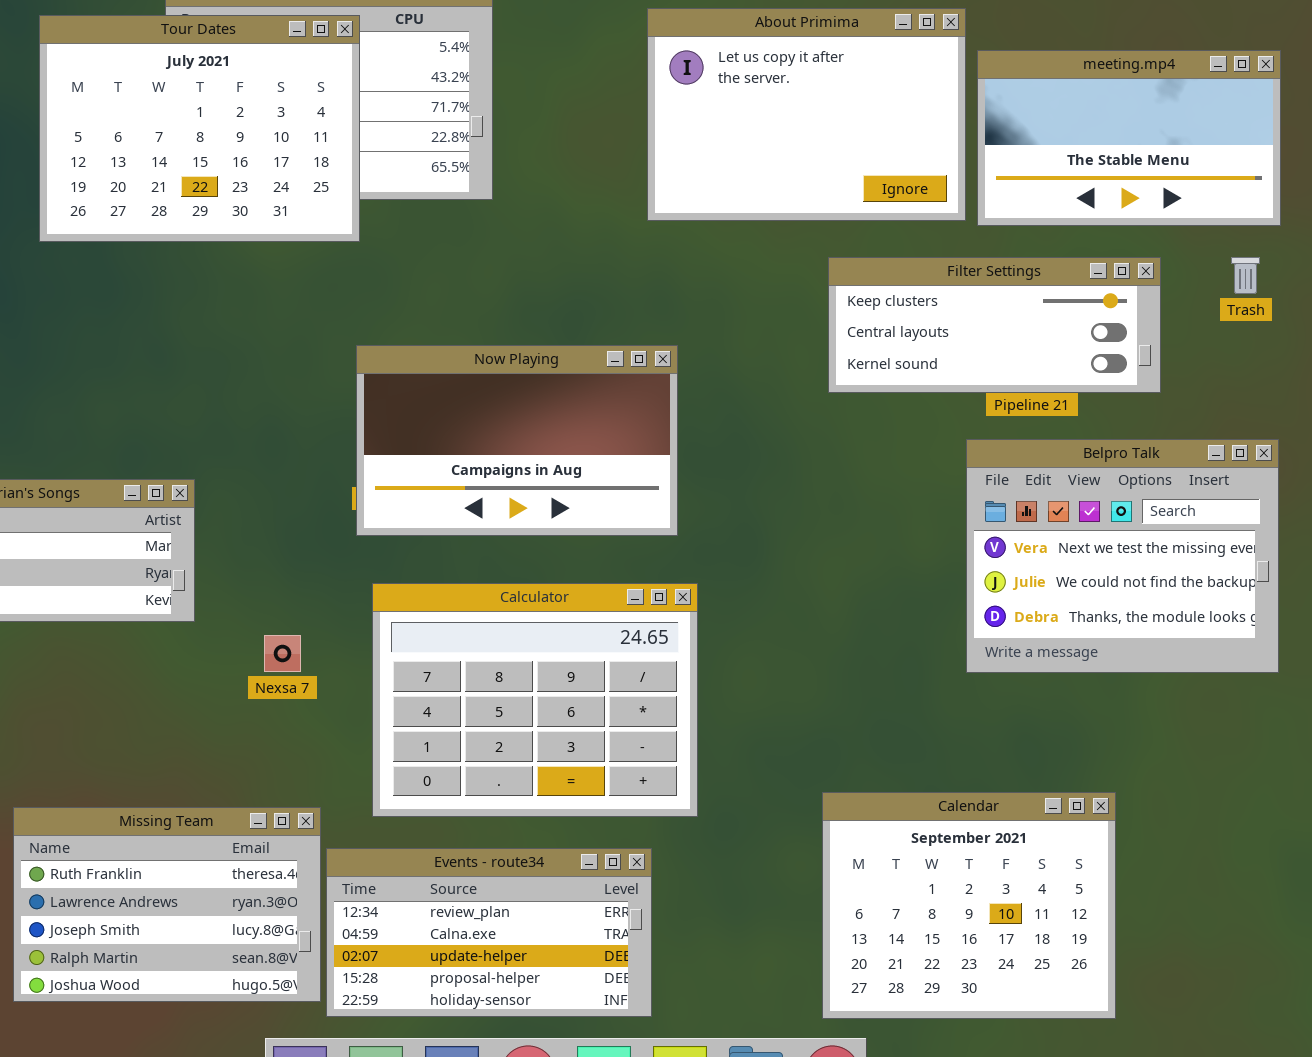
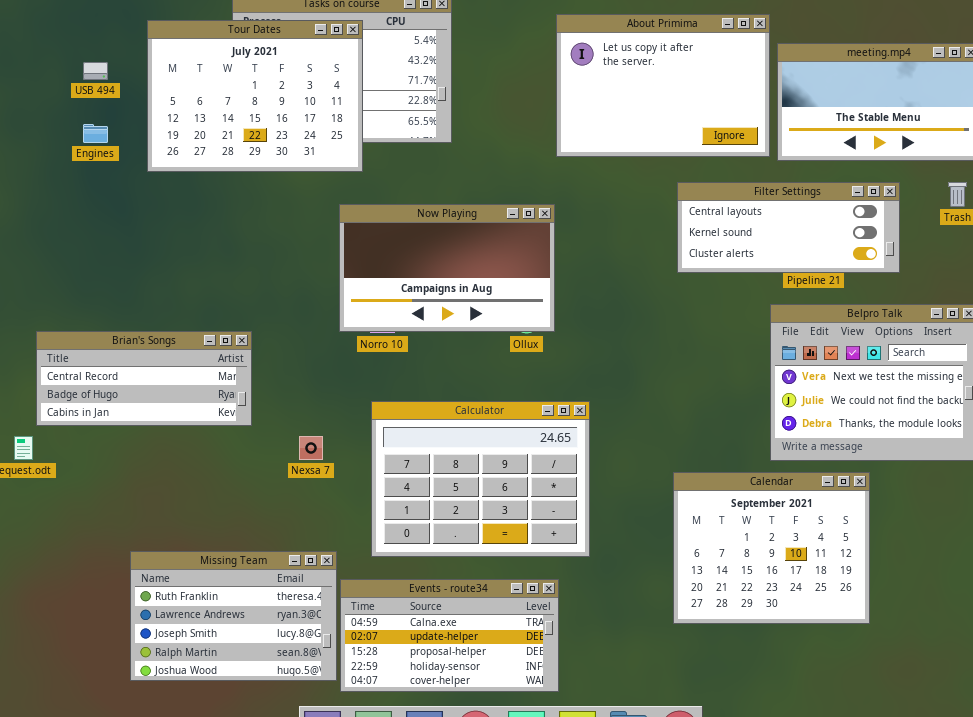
Filter Settings: [828,257,1161,393] -> [677,182,900,273], scrolled down 1 row
Now Playing: [356,345,678,536] -> [339,204,555,332], moved
Calendar: [822,792,1116,1019] -> [673,472,870,624], moved
Events - route34: [326,848,652,1017] -> [340,579,559,692], scrolled down 1 row

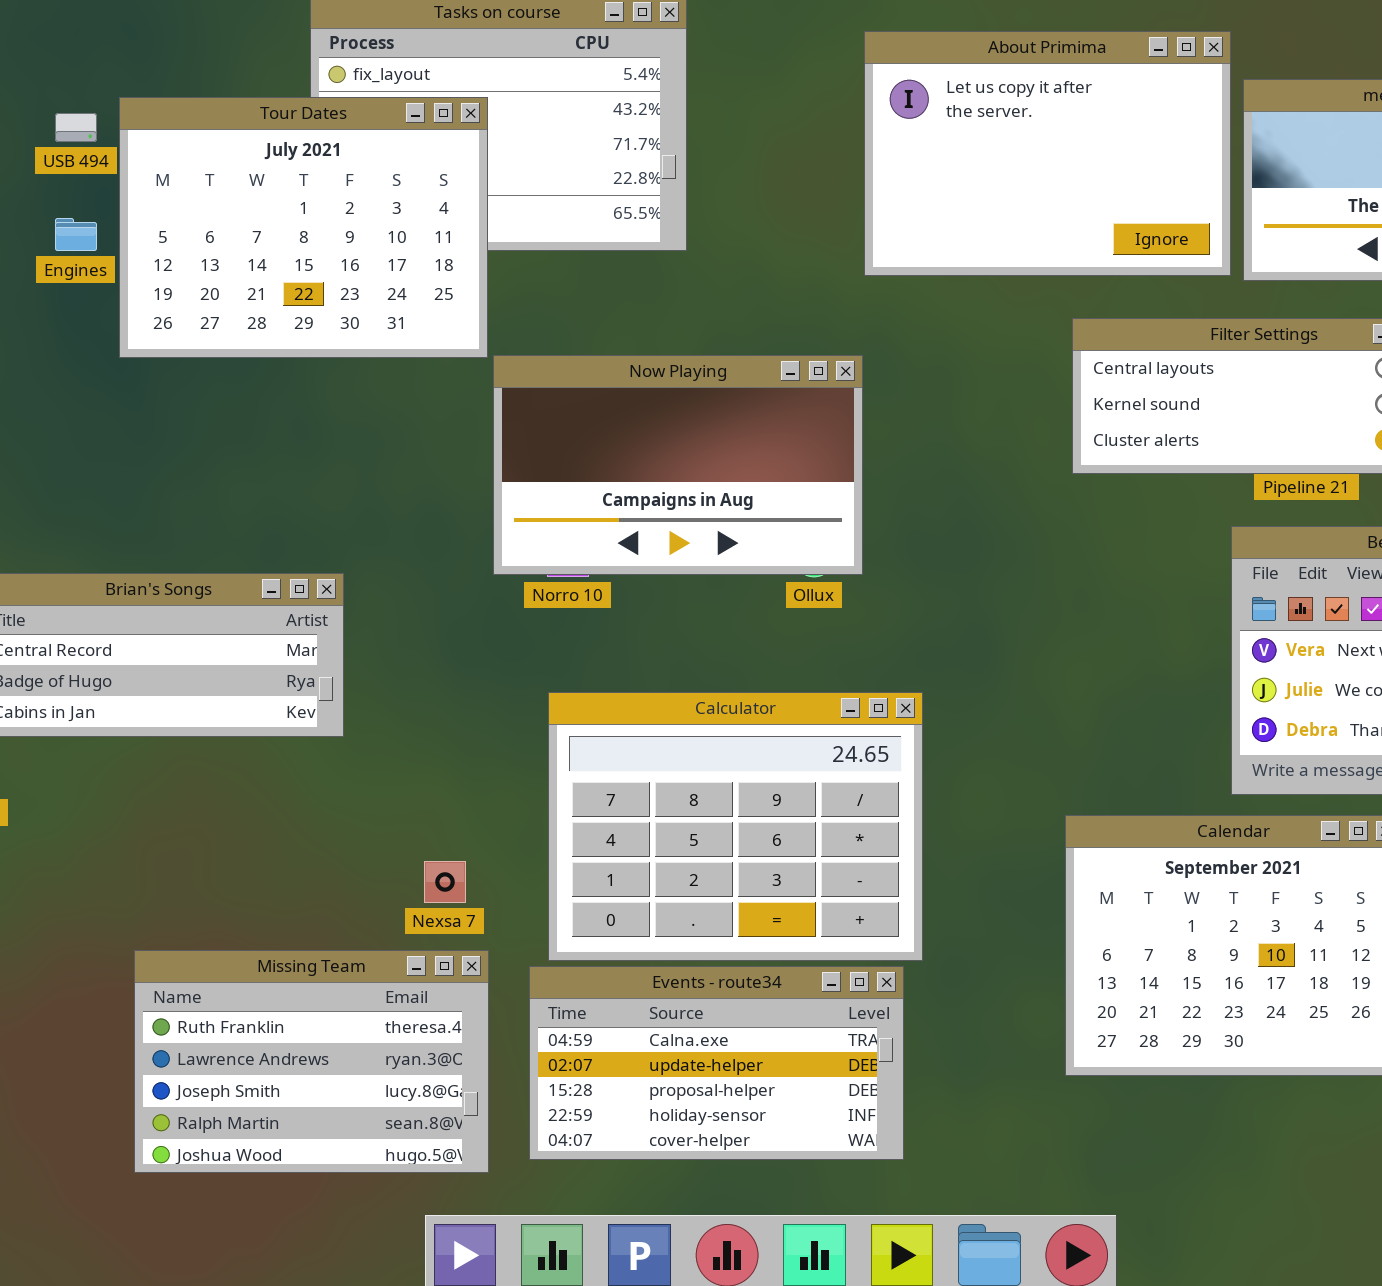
Tour Dates: [147,20,363,172] -> [119,97,488,358], moved
Nexsa 7: [299,436,323,460] -> [424,861,466,903], moved
Events - route34: [340,579,559,692] -> [529,966,904,1160], moved

